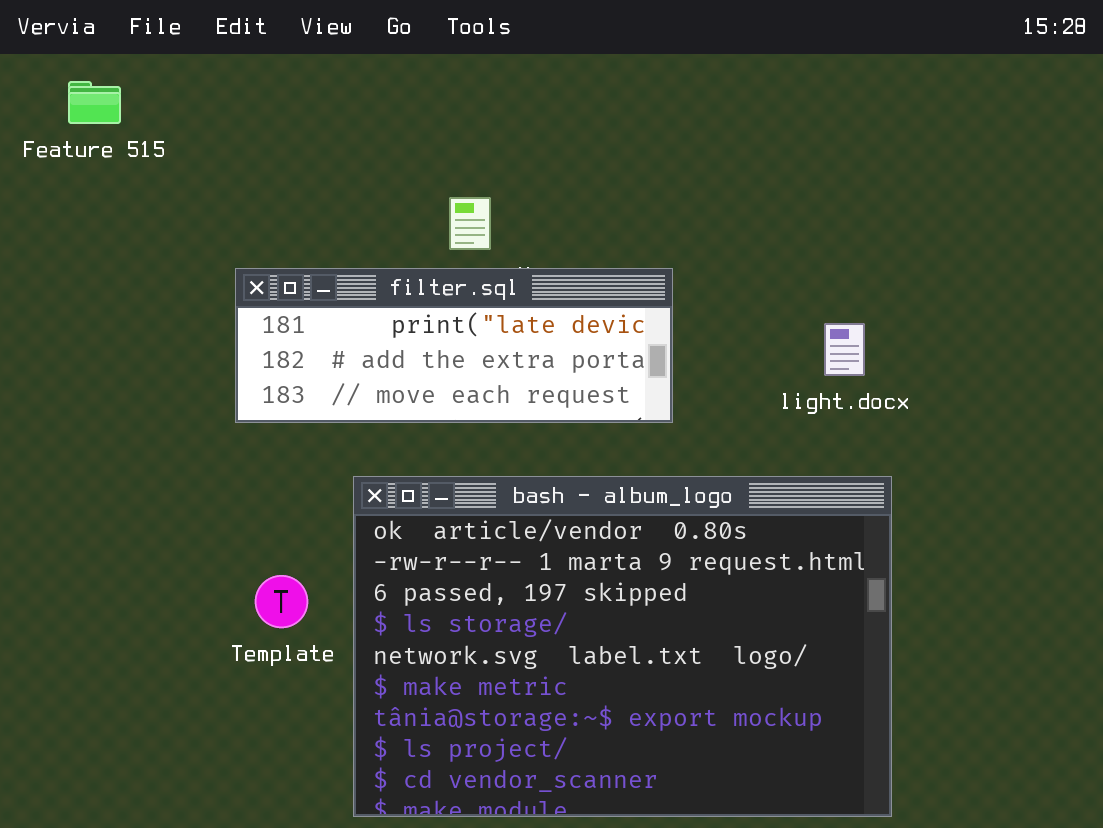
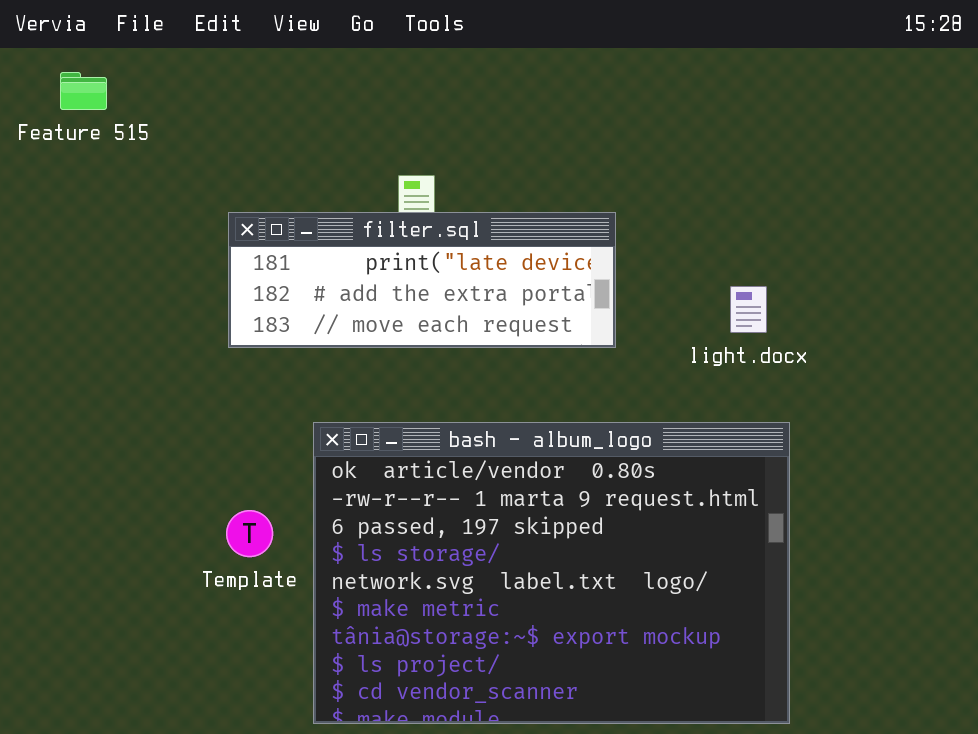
filter.sql: [235,268,673,423] -> [228,212,616,348], moved

